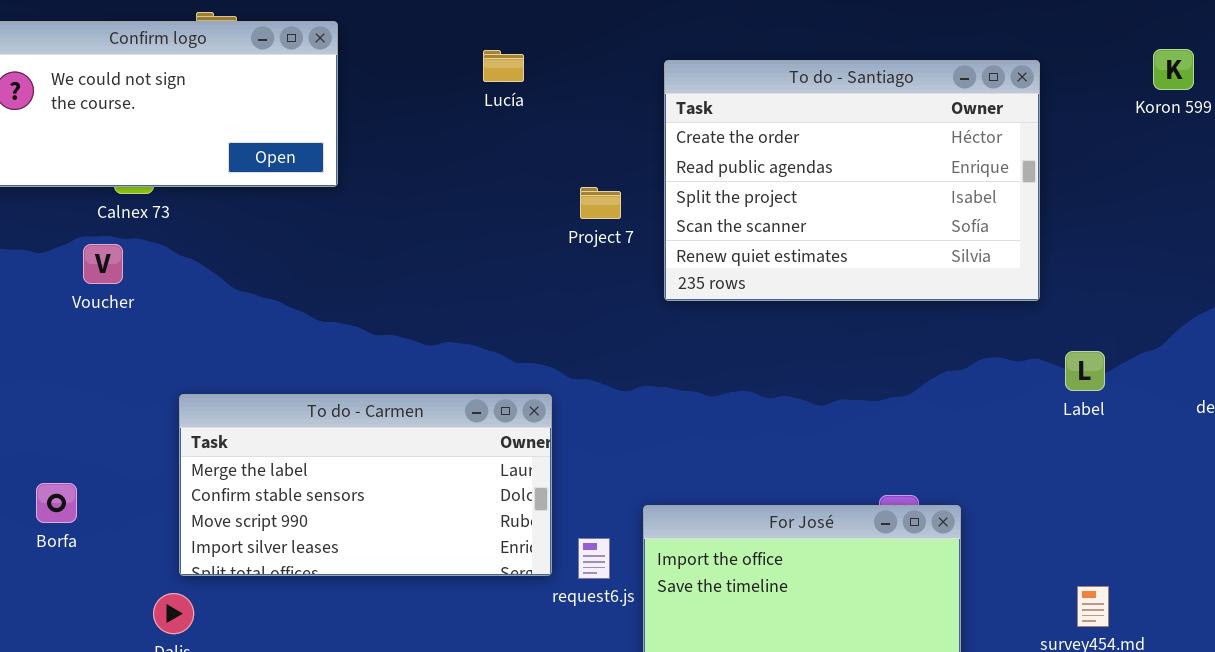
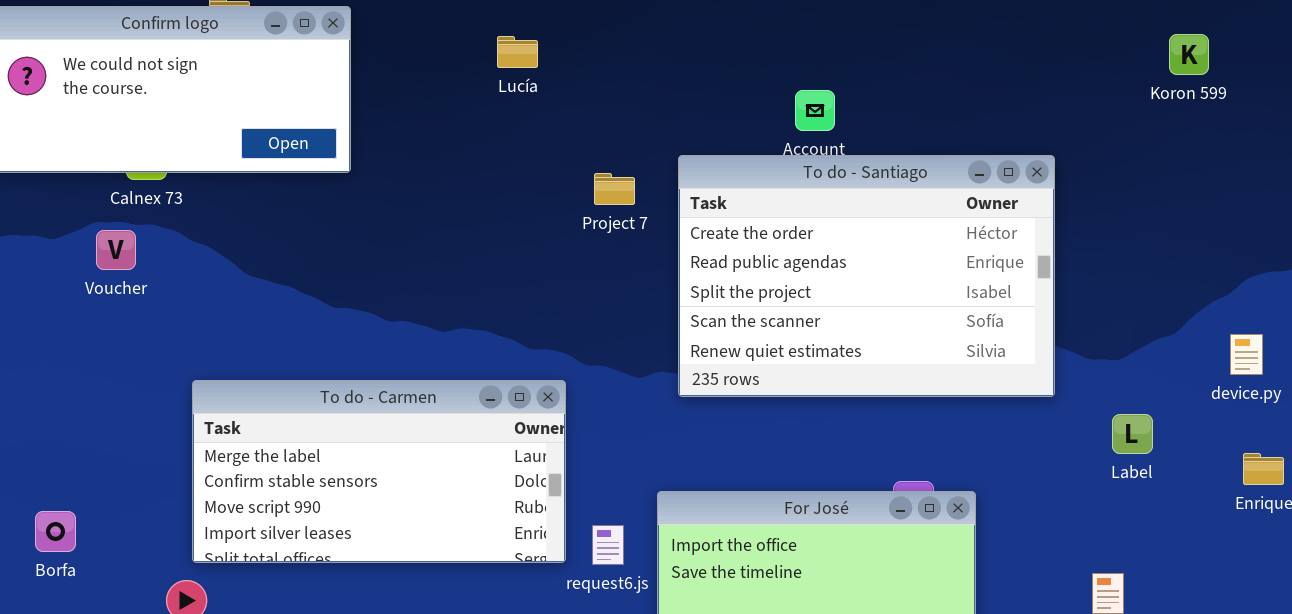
To do - Santiago: [664,60,1040,301] -> [678,155,1055,397], moved
Label: [1065,351,1105,391] -> [1112,414,1153,454], moved
Borfa: [36,483,77,523] -> [35,511,76,552], moved

